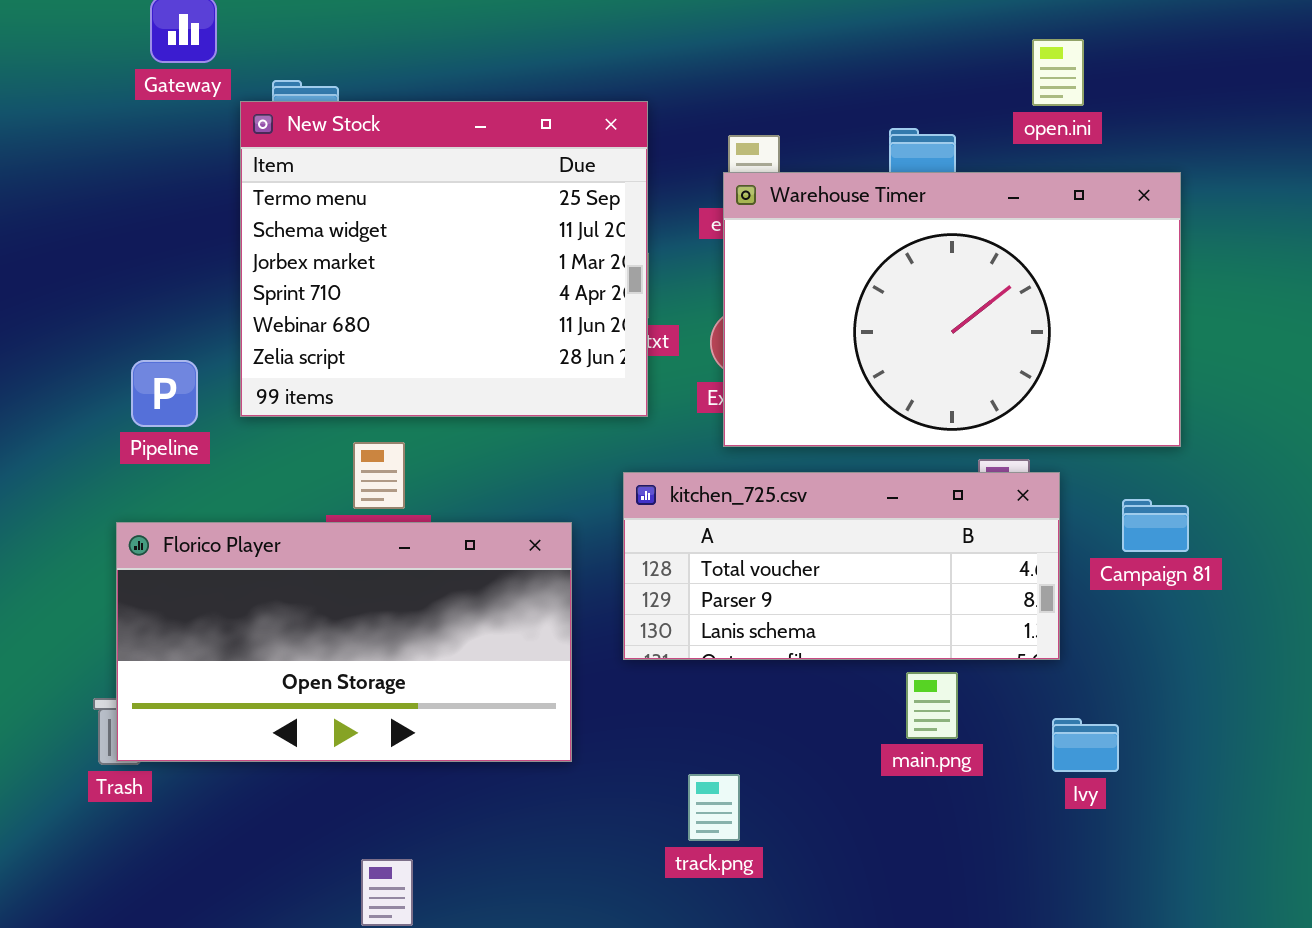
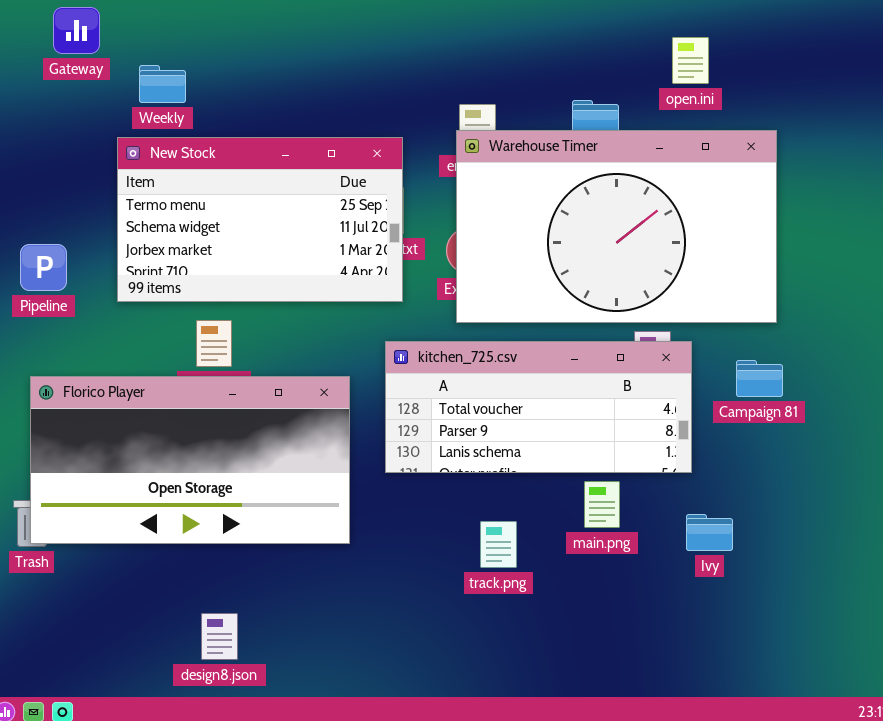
New Stock: [240,101,648,417] -> [117,137,403,302], resized
Pipeline: [131,360,198,427] -> [20,244,67,291], moved
track.png: [688,774,740,841] -> [480,521,517,568], moved

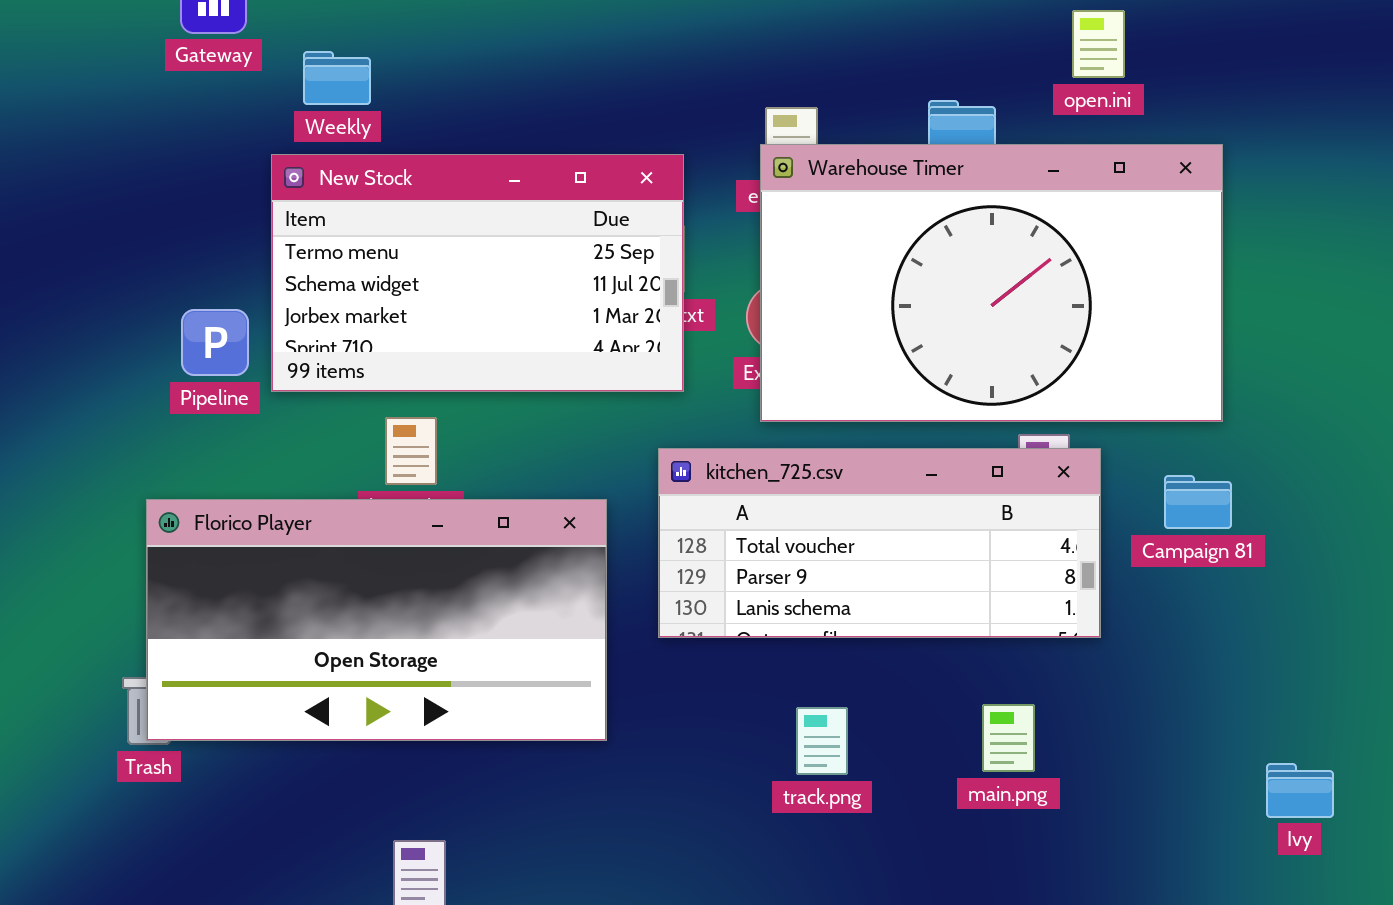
Pipeline: [20,244,67,291] -> [181,309,249,376], moved
main.png: [584,481,620,528] -> [982,704,1035,772], moved
Ivy: [686,514,733,551] -> [1266,763,1334,818], moved

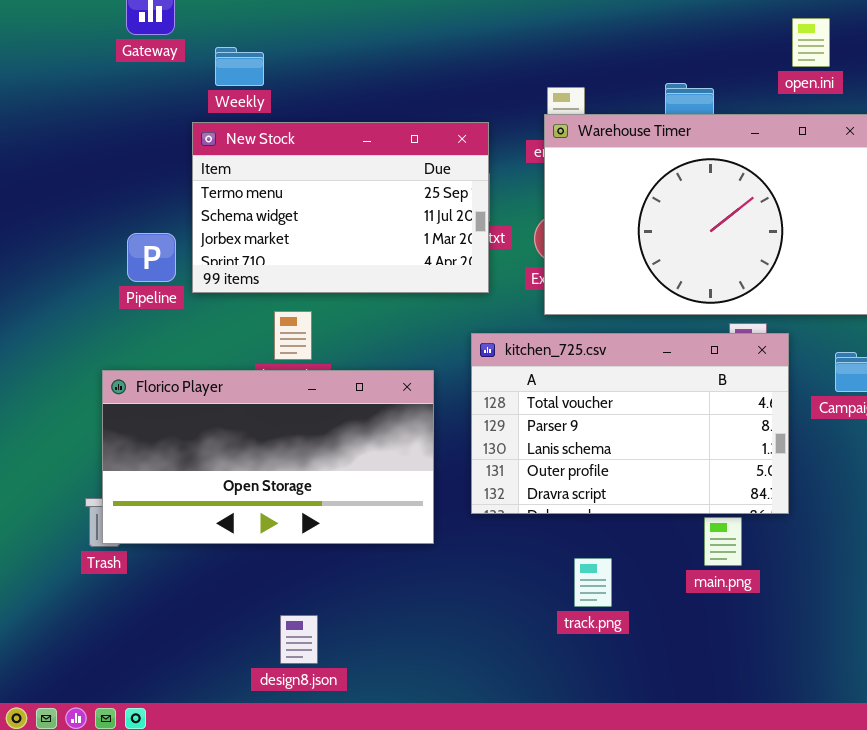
open.ini: [1072,10,1125,78] -> [792,18,830,67], moved
kitchen_725.csv: [658,448,1101,638] -> [471,333,789,514], resized
track.png: [796,707,848,775] -> [574,558,612,607], moved

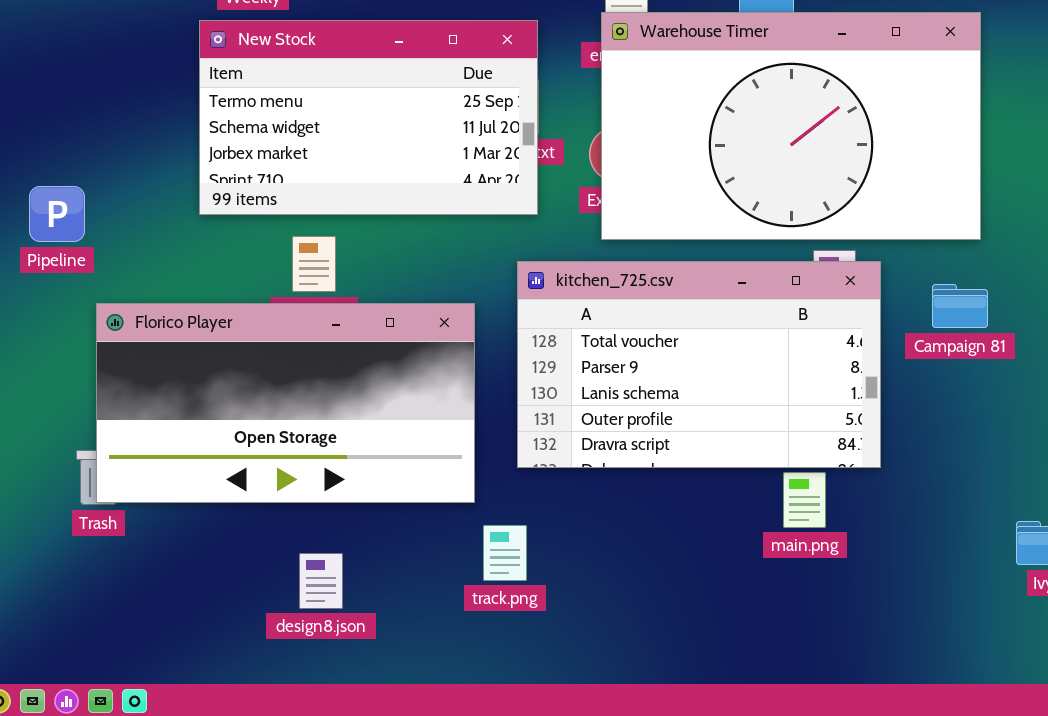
Pipeline: [127,233,176,282] -> [29,186,85,242], moved
track.png: [574,558,612,607] -> [483,525,527,581], moved
design8.json: [280,615,318,664] -> [299,553,343,609], moved

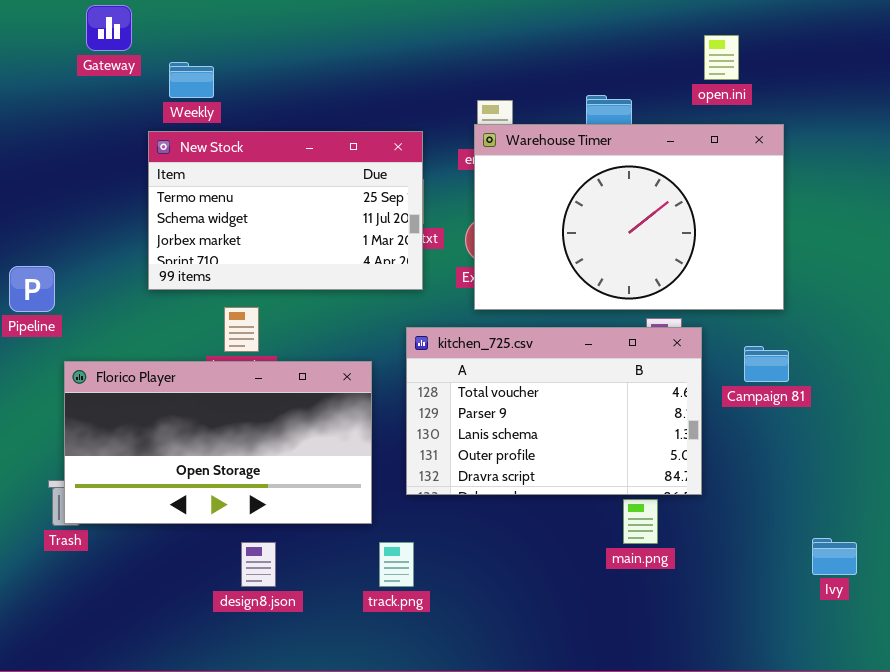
design8.json: [299,553,343,609] -> [241,542,276,587], moved

